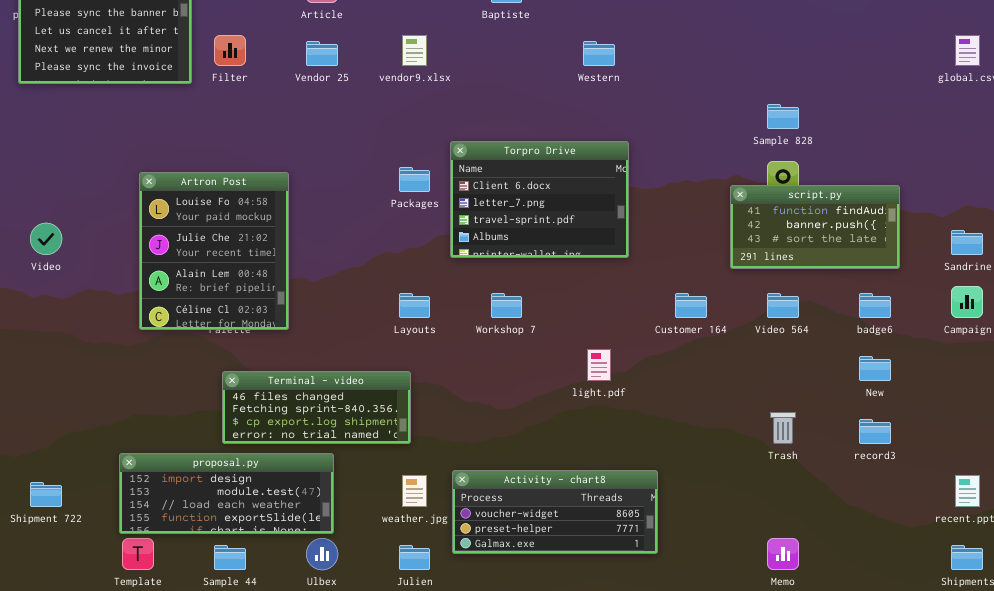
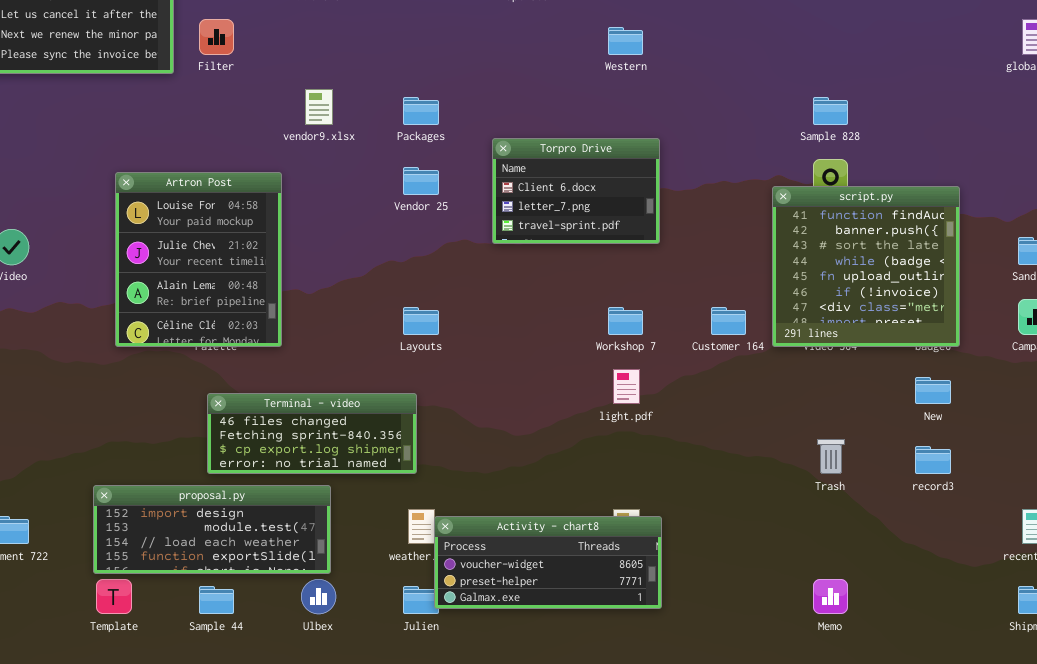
vendor9.xlsx: [402,35,427,66] -> [305,89,333,125], moved
Vendor 25: [306,41,338,66] -> [403,167,439,195], moved
Torpro Drive: [450,141,629,258] -> [492,138,660,244], resized
Packages: [399,167,430,192] -> [403,97,439,125], moved
script.py: [730,185,900,269] -> [772,186,960,347], resized
Workshop 7: [491,293,522,318] -> [608,307,643,335], moved
Activity - chart8: [452,470,658,554] -> [434,516,662,609], moved

